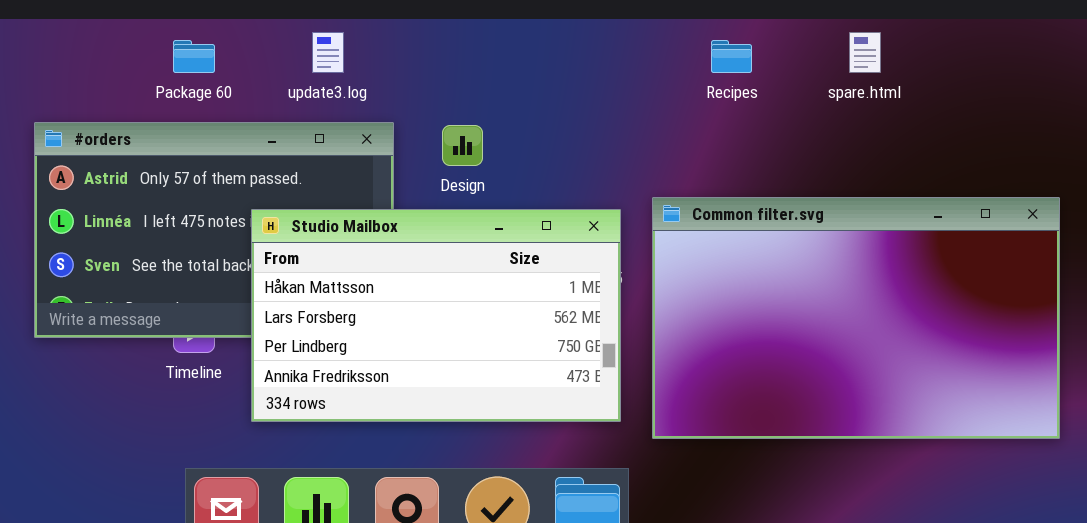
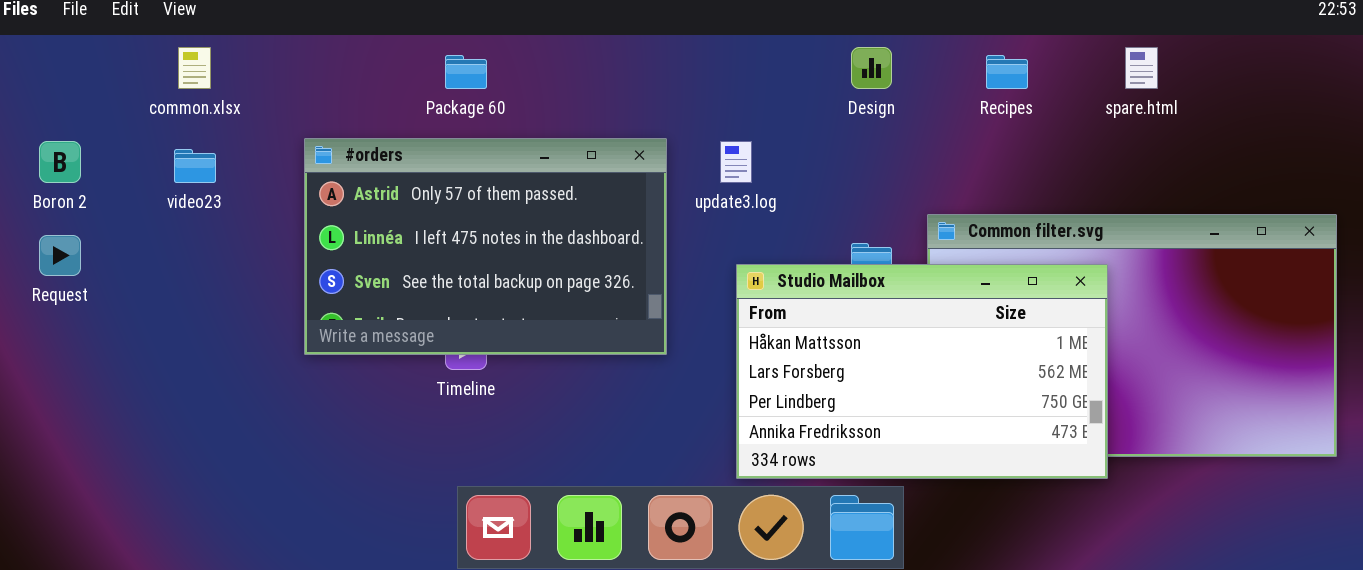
update3.log: [312,32,344,73] -> [720,141,752,183], moved
Design: [442,125,483,166] -> [851,47,892,89], moved
Studio Mailbox: [251,209,621,422] -> [736,264,1108,479], moved

